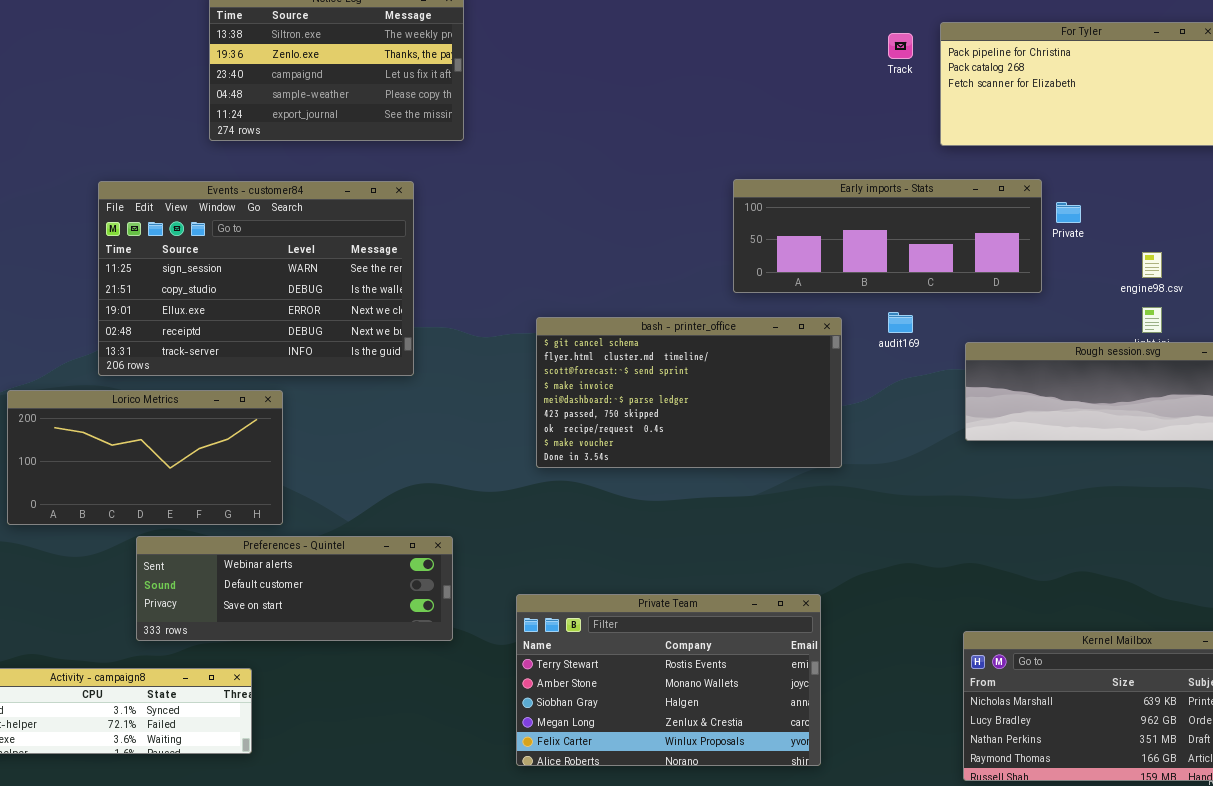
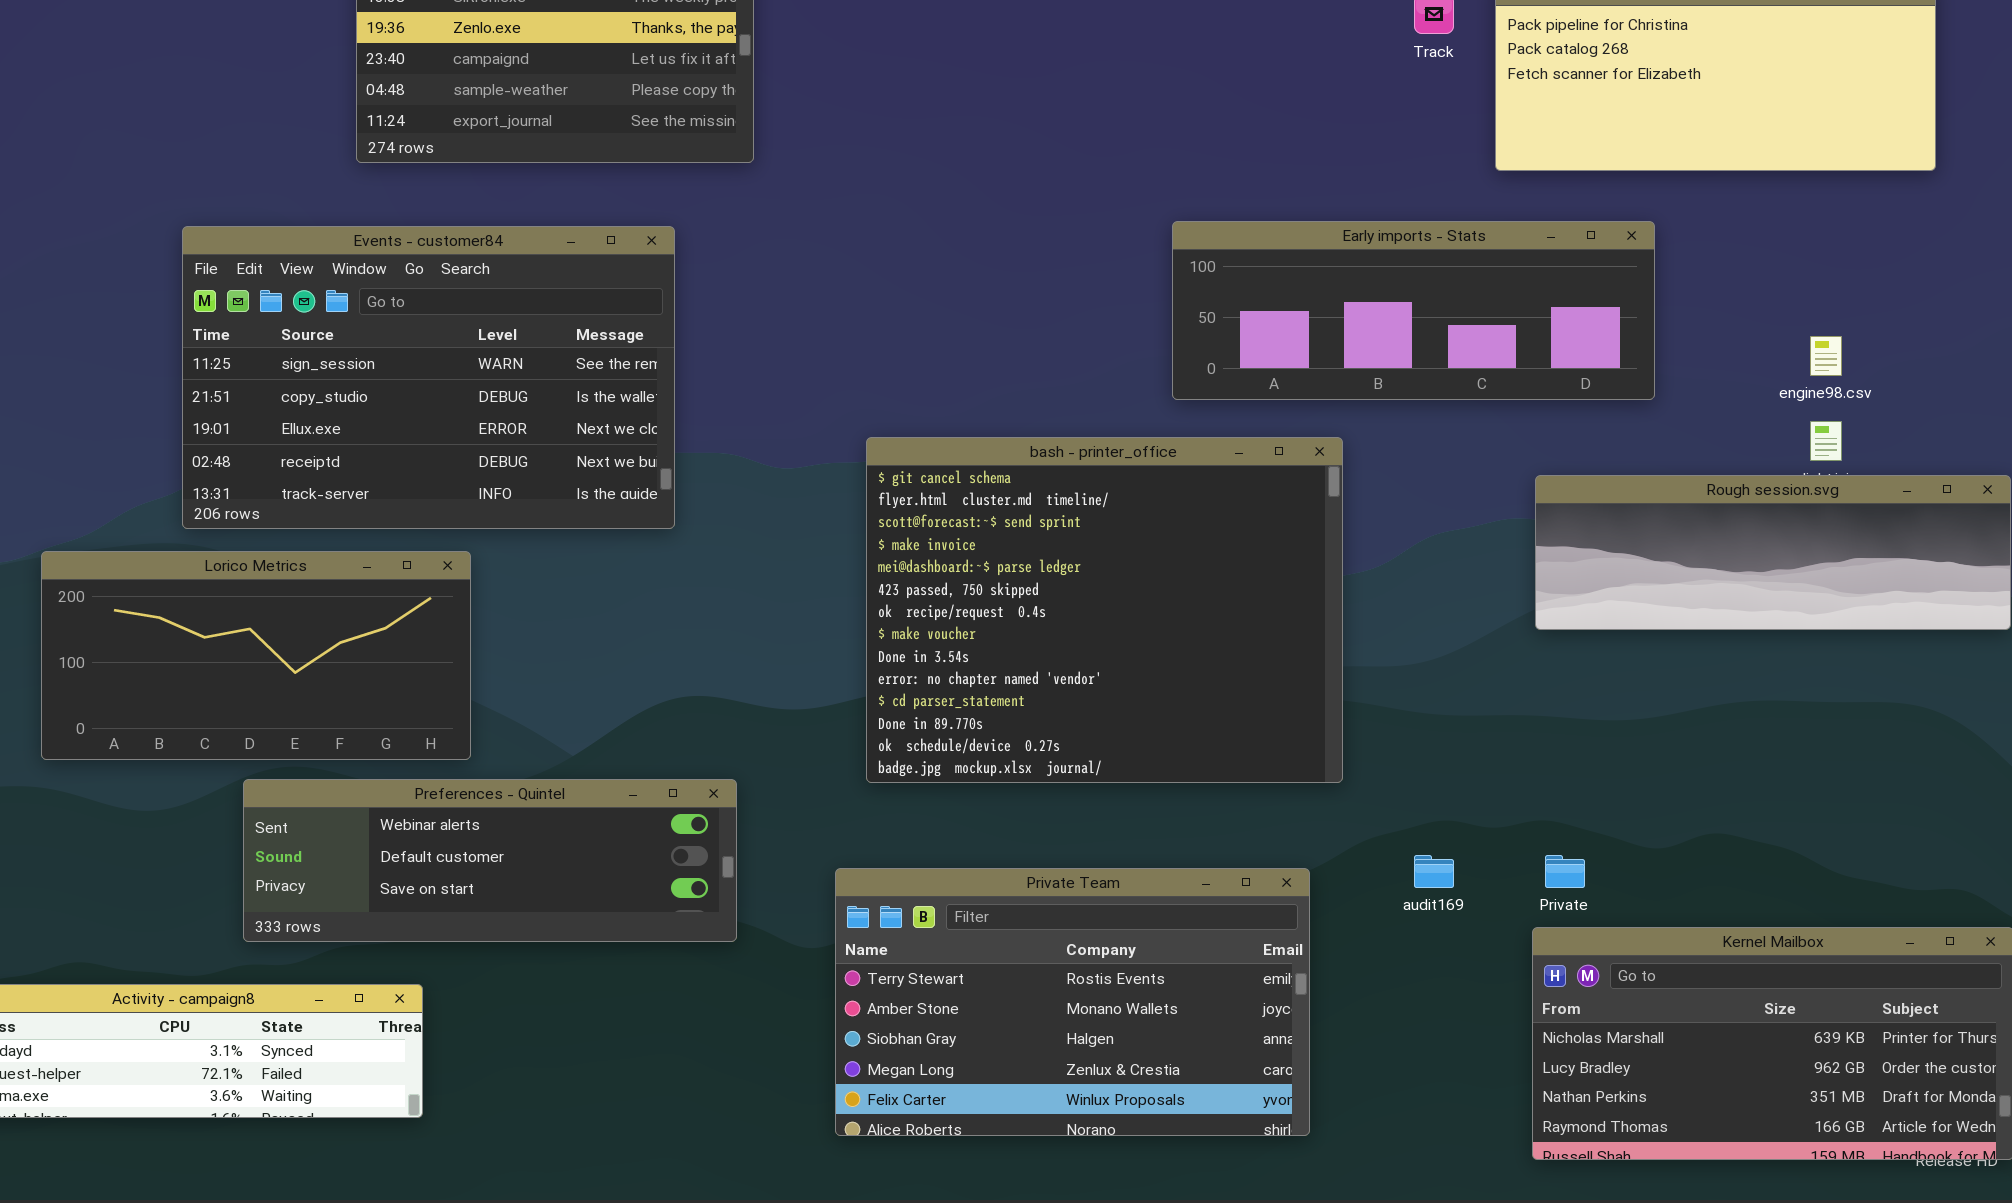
Private: [1056,202,1081,223] -> [1545,855,1585,888], moved
audit169: [888,312,913,333] -> [1414,855,1454,888], moved
bash - printer_office: [536,317,842,468] -> [866,437,1343,783], resized

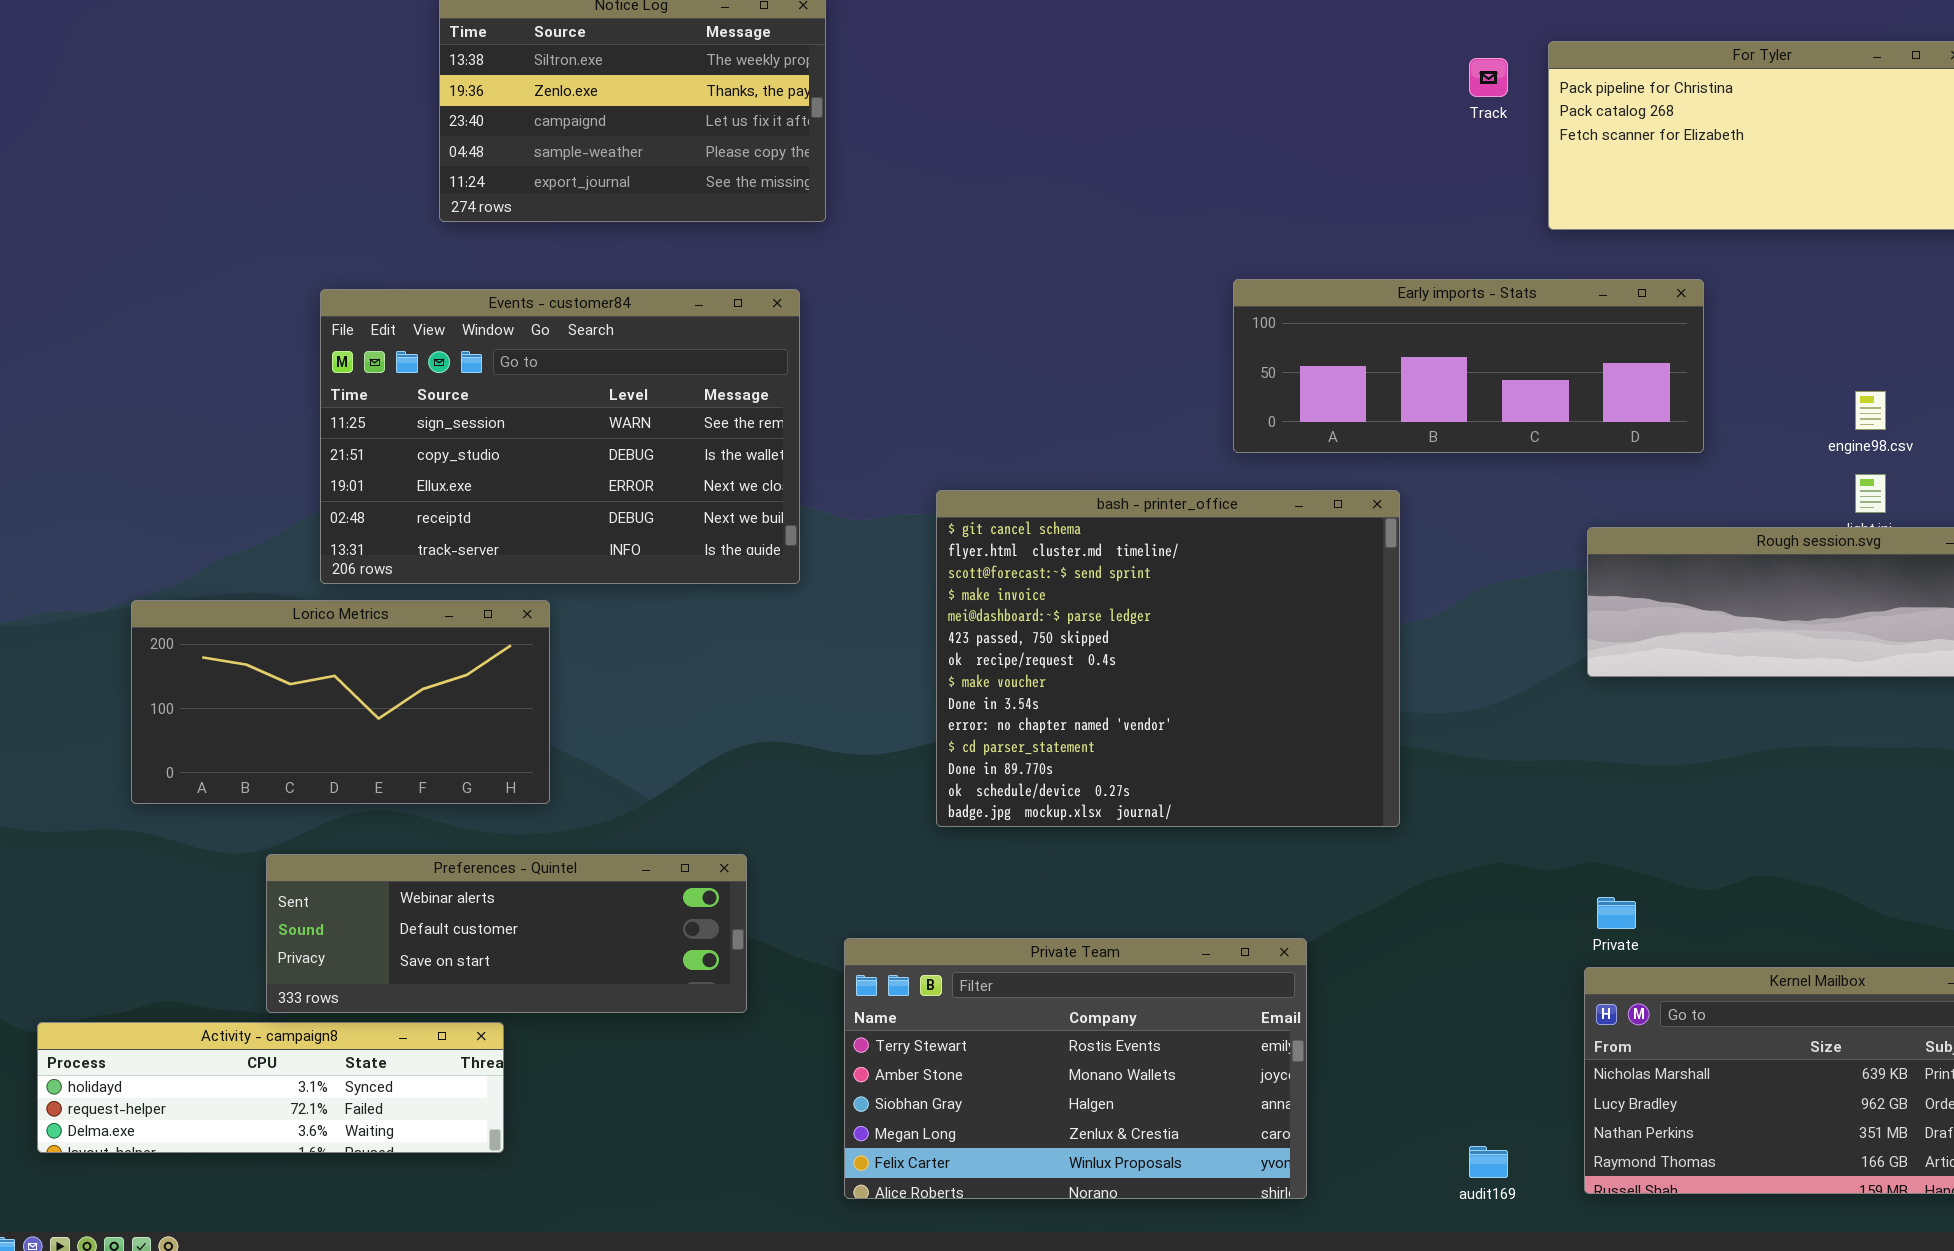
Events - customer84: [182,226,675,529] -> [320,289,800,584], moved
Preferences - Quintel: [243,779,737,942] -> [266,854,747,1013], moved
audit169: [1414,855,1454,888] -> [1469,1146,1508,1178], moved
Private Team: [835,868,1310,1136] -> [844,938,1307,1199], moved

